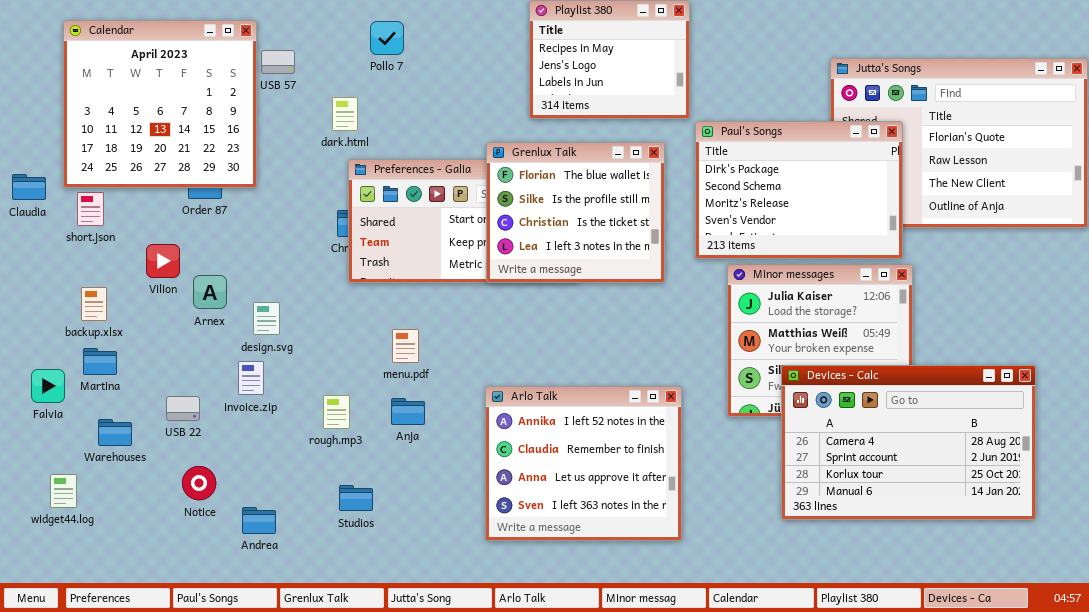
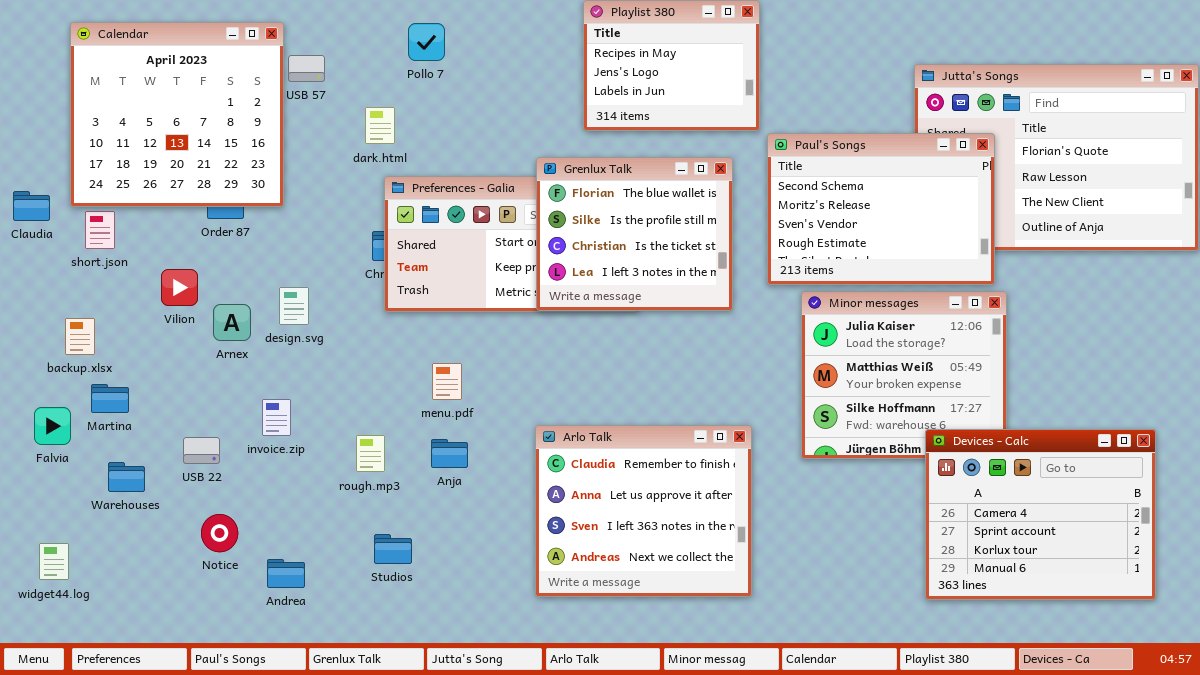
Paul's Songs: [695,121,903,259] -> [767,133,995,285], scrolled down 1 row
backup.xlsx: [81,287,107,321] -> [65,318,95,355], moved
design.svg: [253,302,280,335] -> [279,287,309,325], moved
Devices - Calc: [781,365,1036,520] -> [925,429,1156,600], moved, resized
Arlo Talk: [485,386,682,541] -> [535,425,752,597], scrolled down 1 row
widget44.log: [50,474,77,508] -> [39,543,69,580], moved

